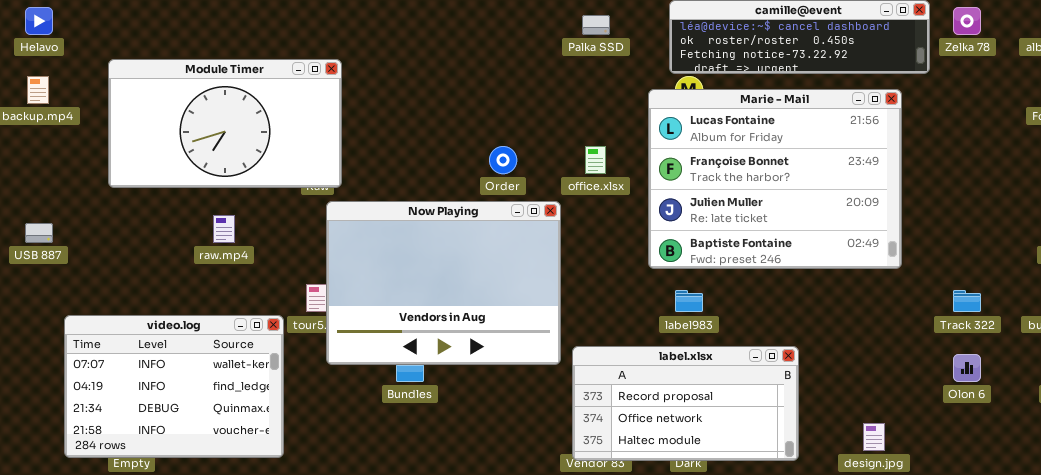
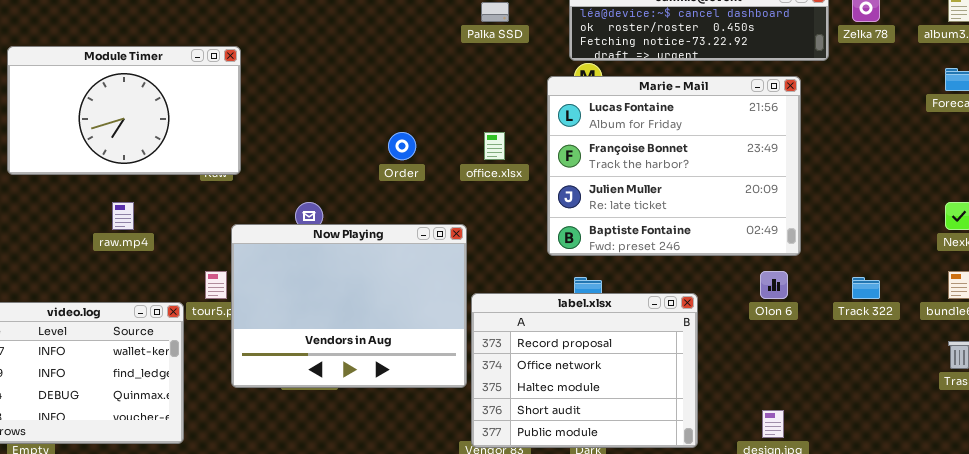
Now Playing: [326,201,561,365] -> [231,224,467,388], moved
label.xlsx: [572,346,799,461] -> [471,293,698,448], resized
Olon 6: [953,354,981,382] -> [760,271,788,299], moved

